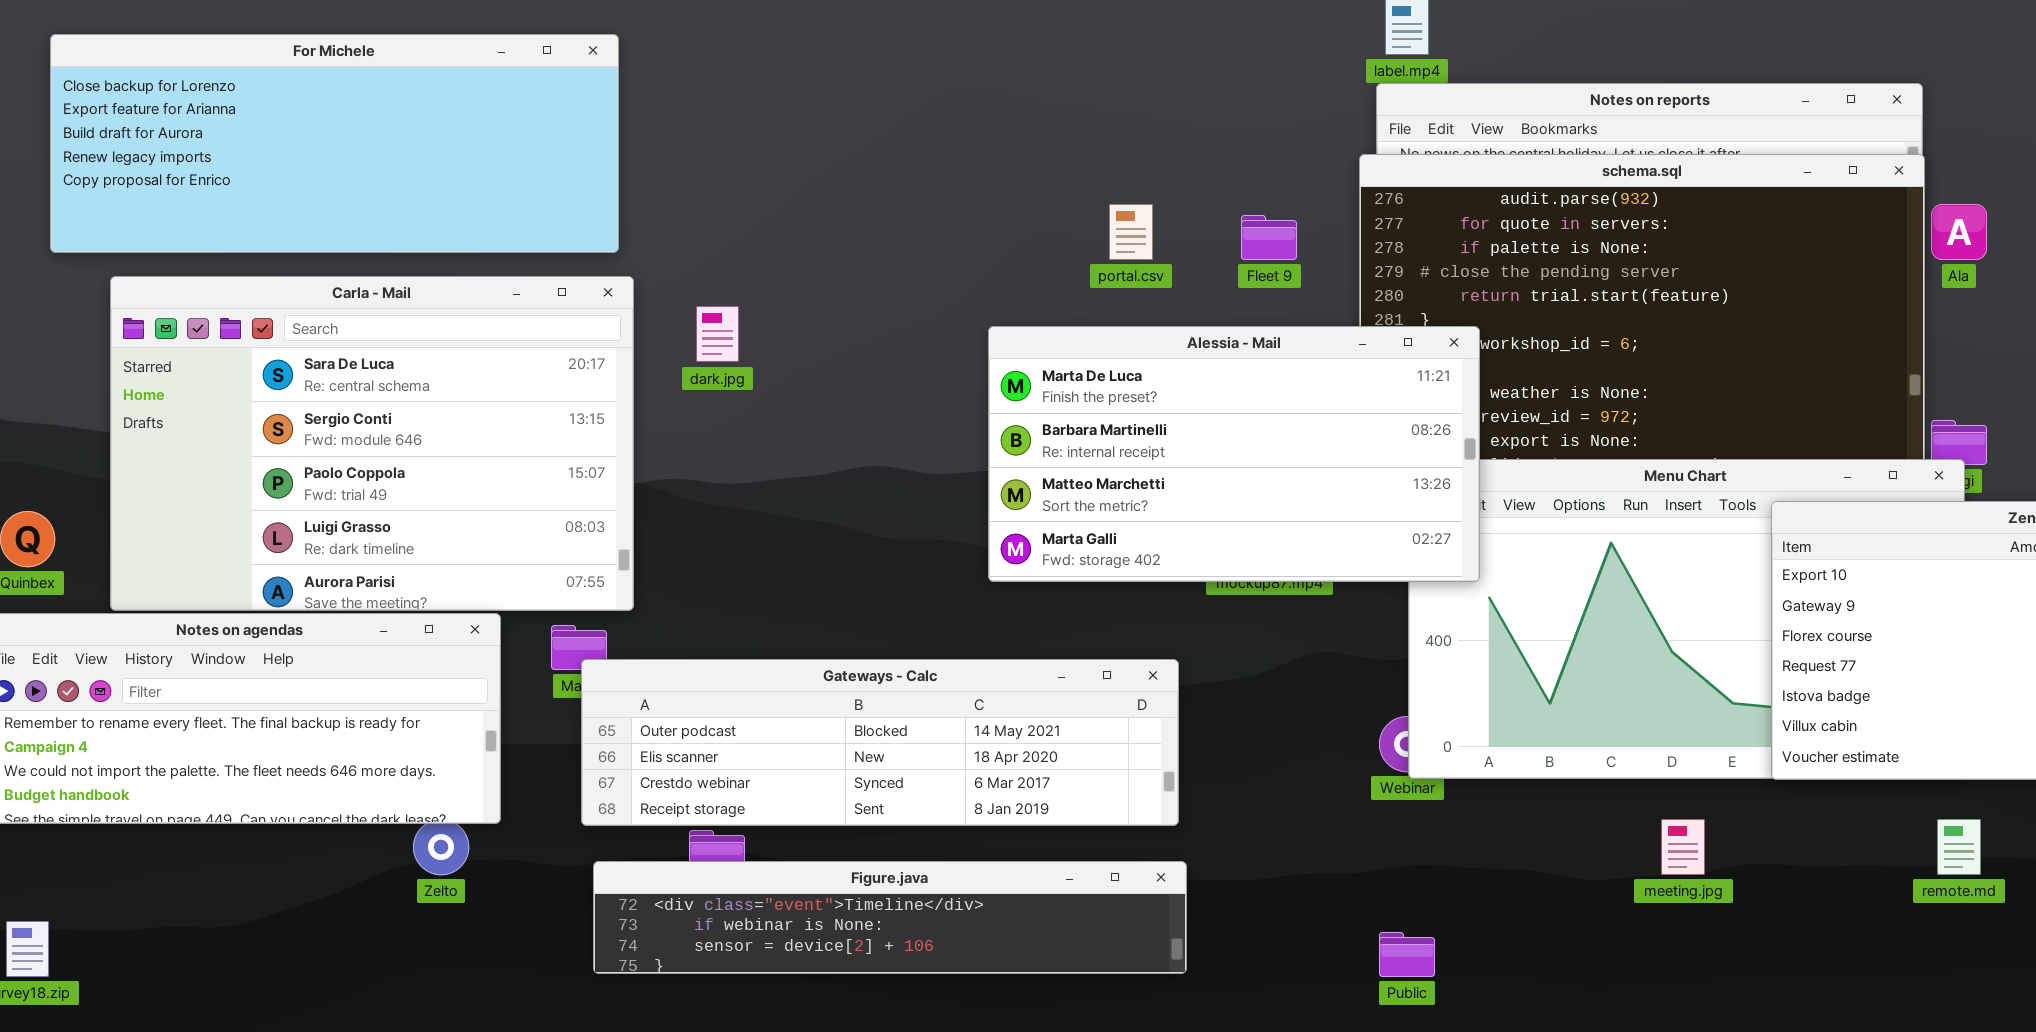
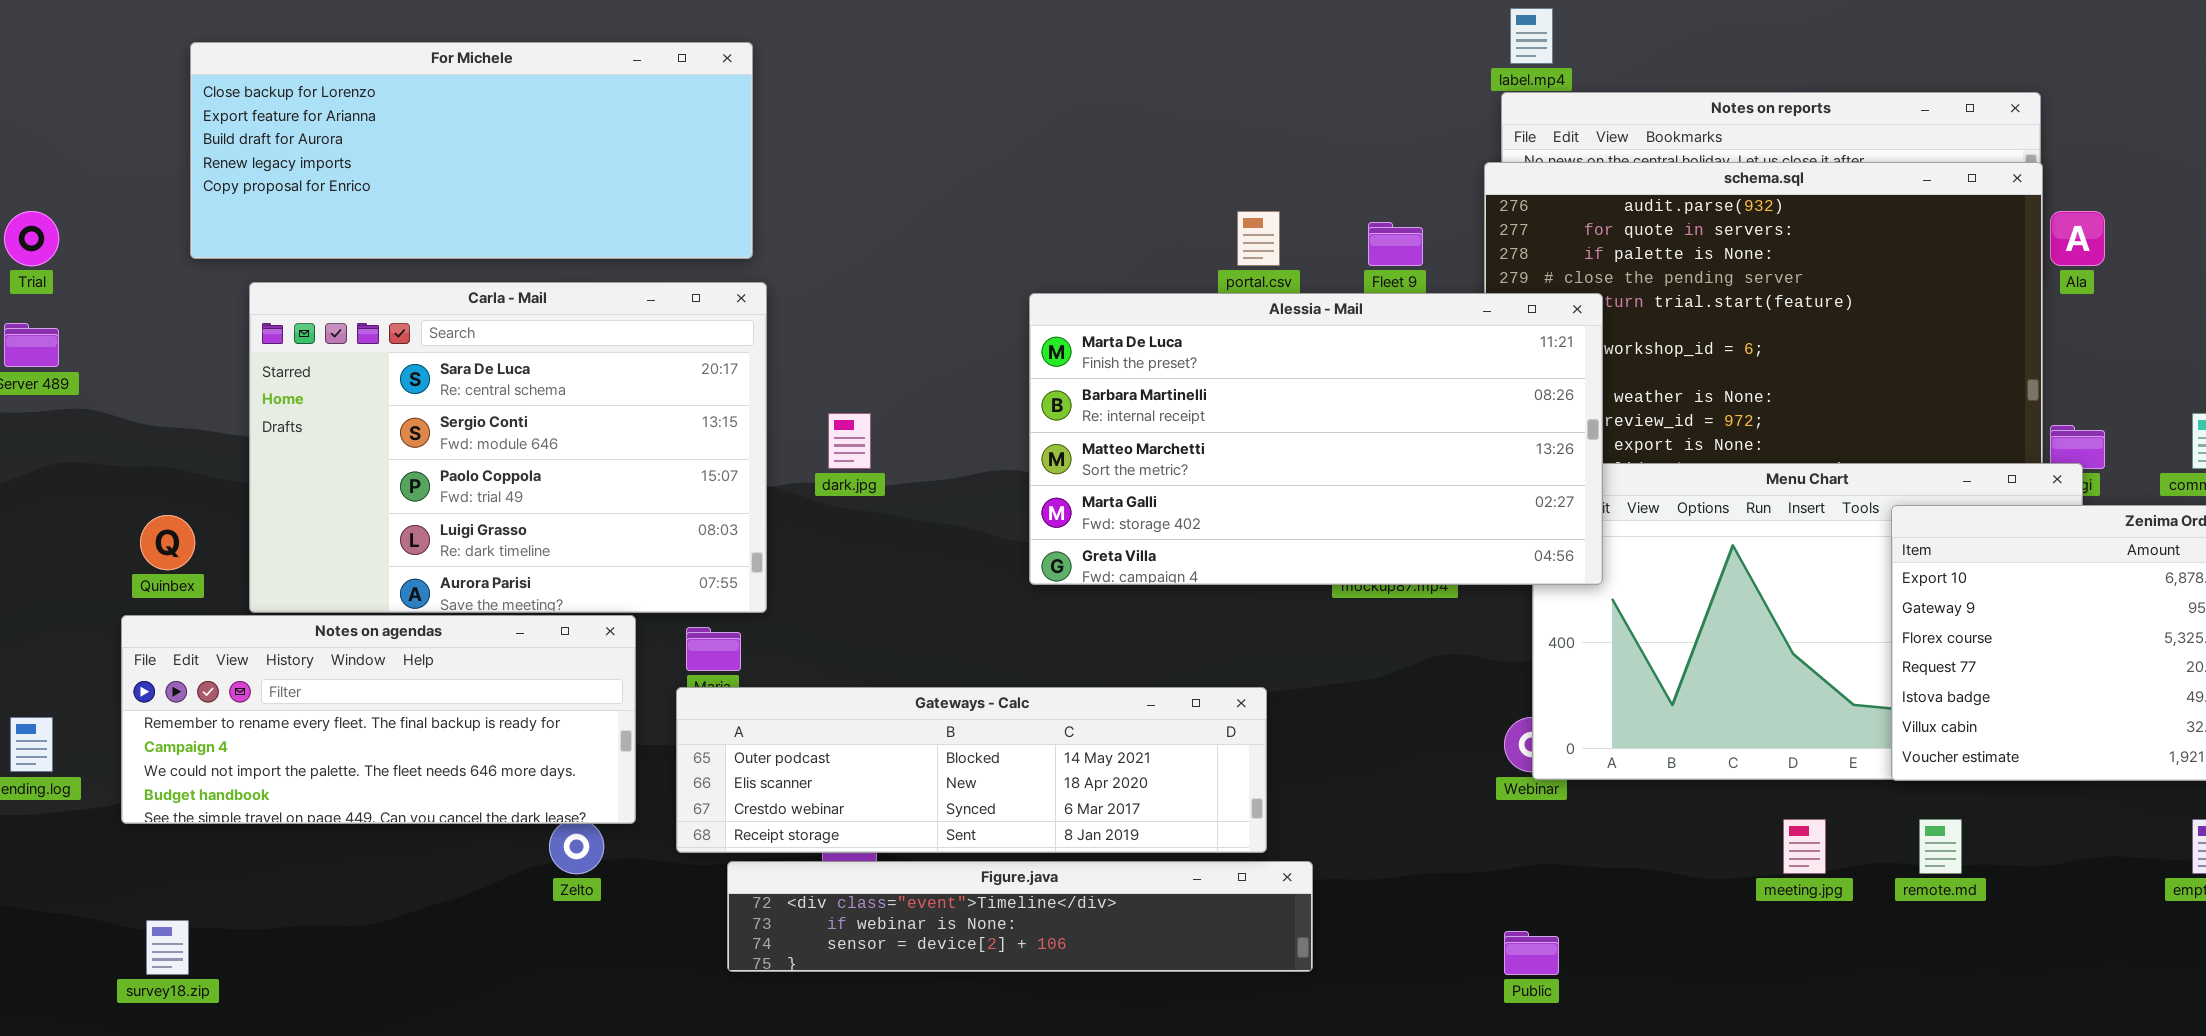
dark.jpg: [696,306,739,362] -> [828,413,871,469], moved
Alessia - Mail: [988,326,1480,582] -> [1029,293,1603,585], resized
Gateways - Calc: [581,659,1179,826] -> [676,687,1267,853], moved
remote.md: [1937,819,1981,875] -> [1919,819,1962,874], moved

